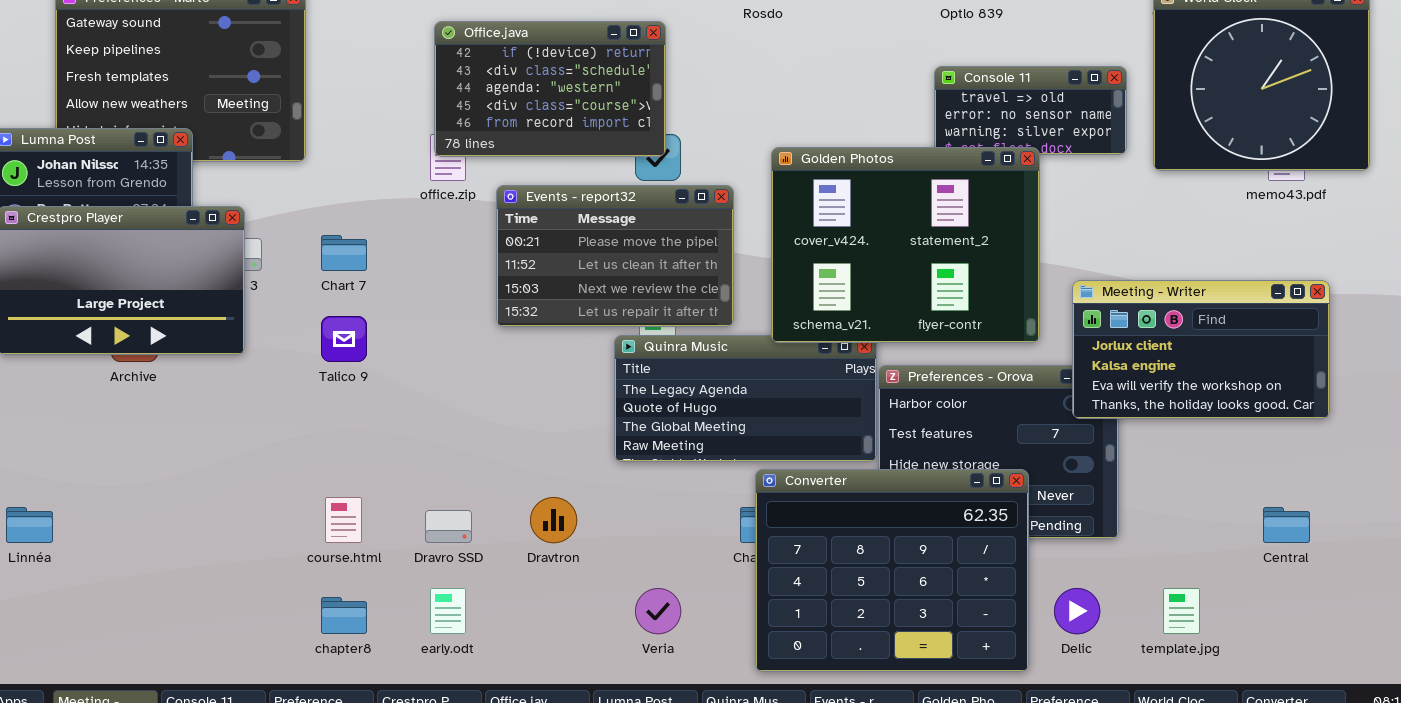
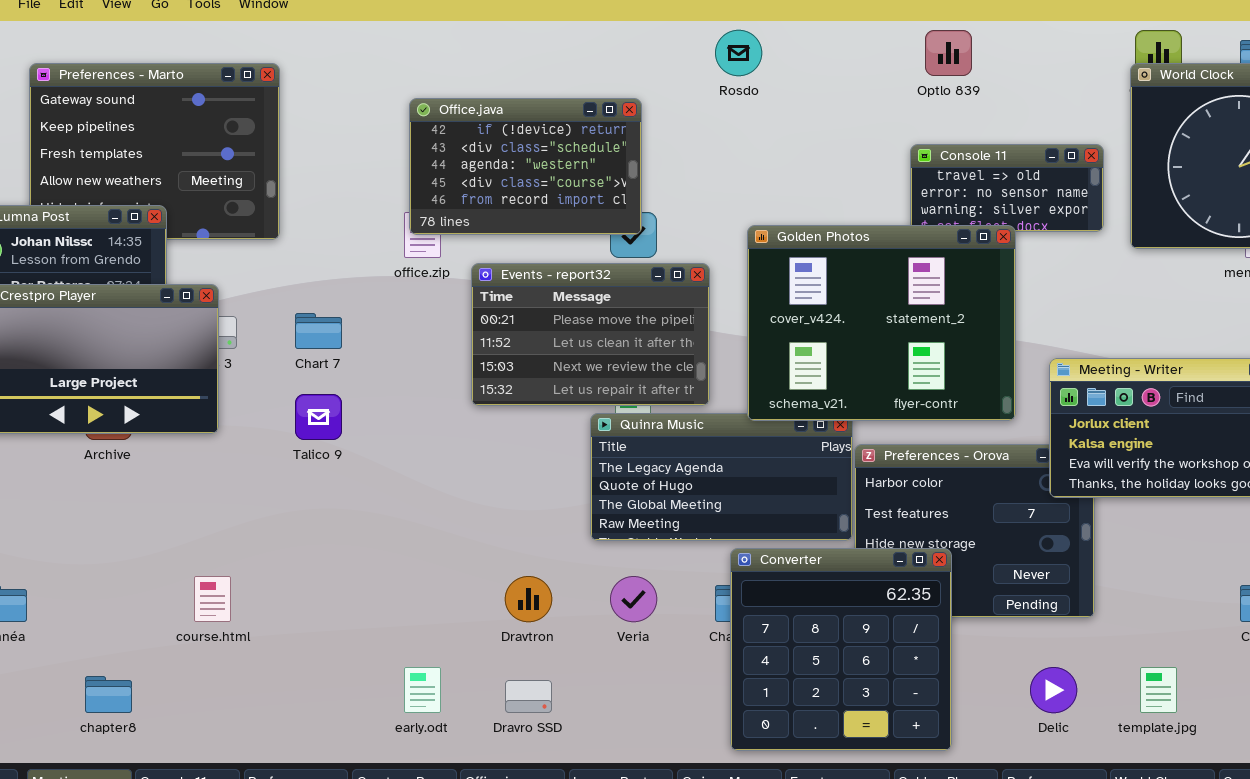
Converter: [755,469,1029,672] -> [730,548,952,751], resized
course.html: [325,497,362,543] -> [194,576,231,622], moved
Dravro SSD: [425,510,472,543] -> [505,680,552,713], moved
Veria: [635,588,681,634] -> [610,576,657,622], moved
chapter8: [321,597,367,634] -> [85,676,132,713], moved

